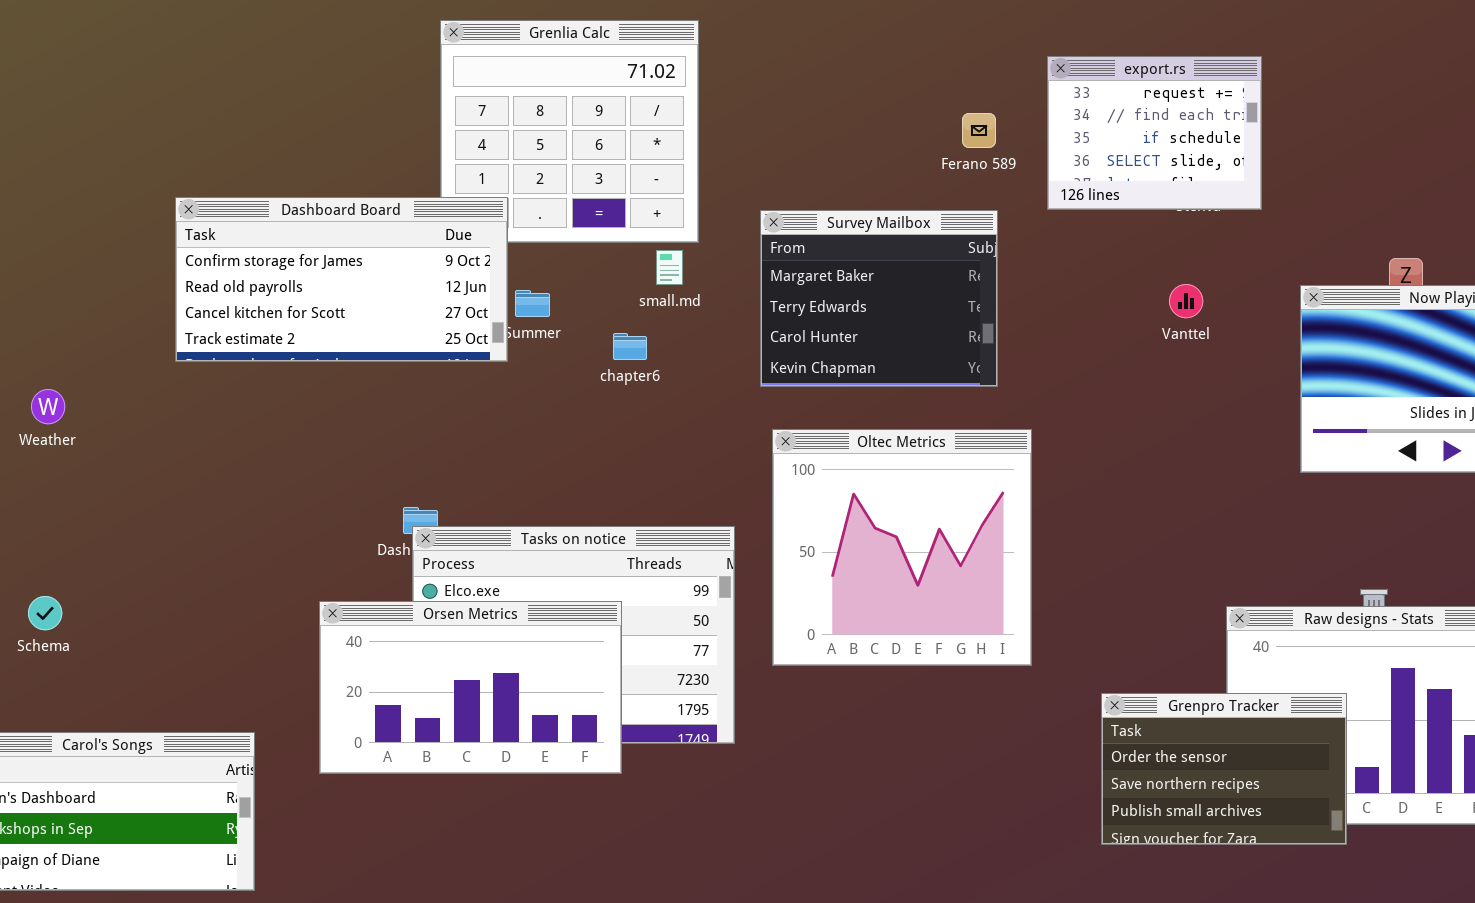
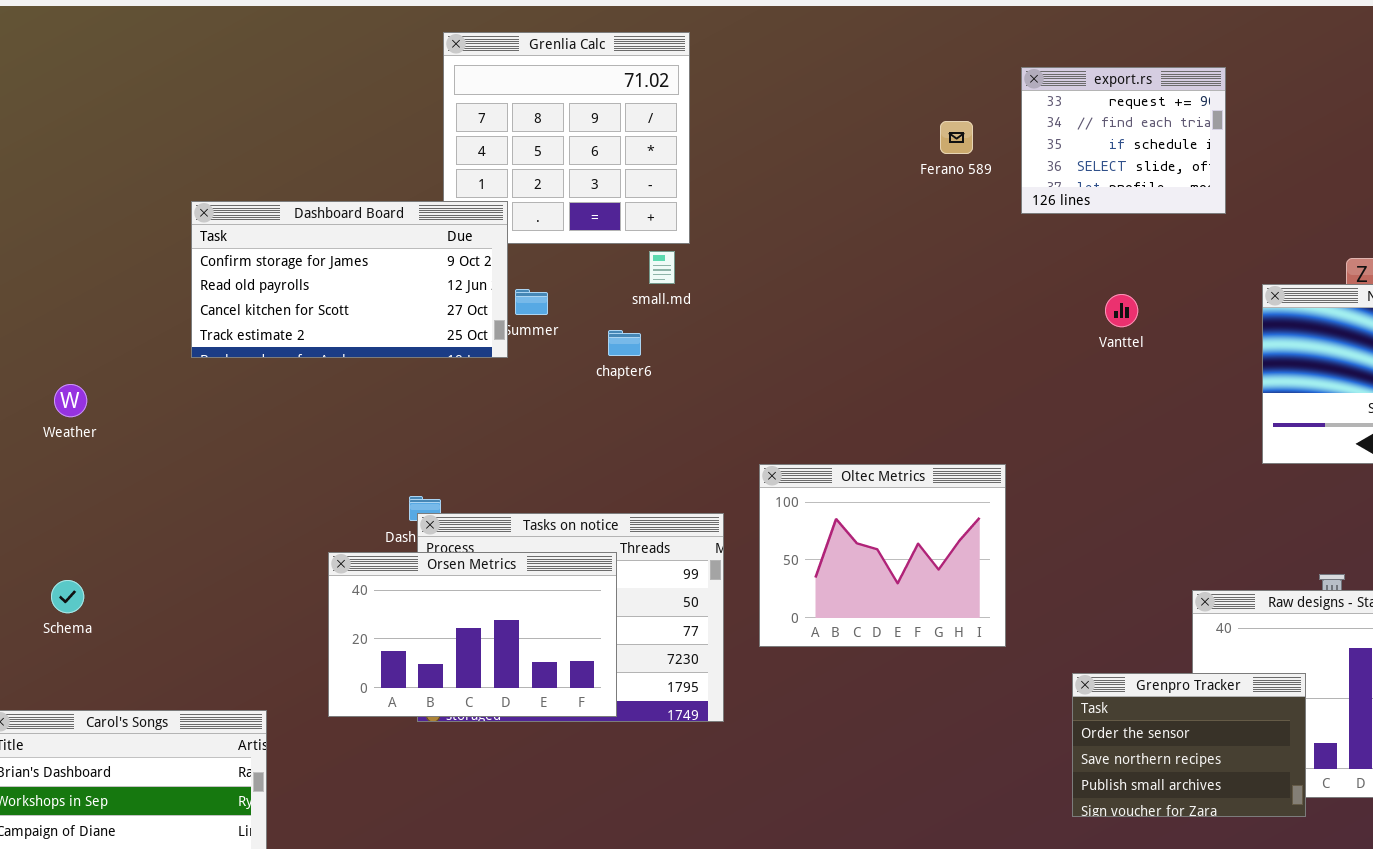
Survey Mailbox: [760,210,998,387] -> none, closed
Vanttel: [1169,284,1203,318] -> [1105,294,1138,327], moved
Oltec Metrics: [772,429,1032,666] -> [759,464,1006,647], resized
Orsen Metrics: [319,601,622,774] -> [328,552,617,717], moved

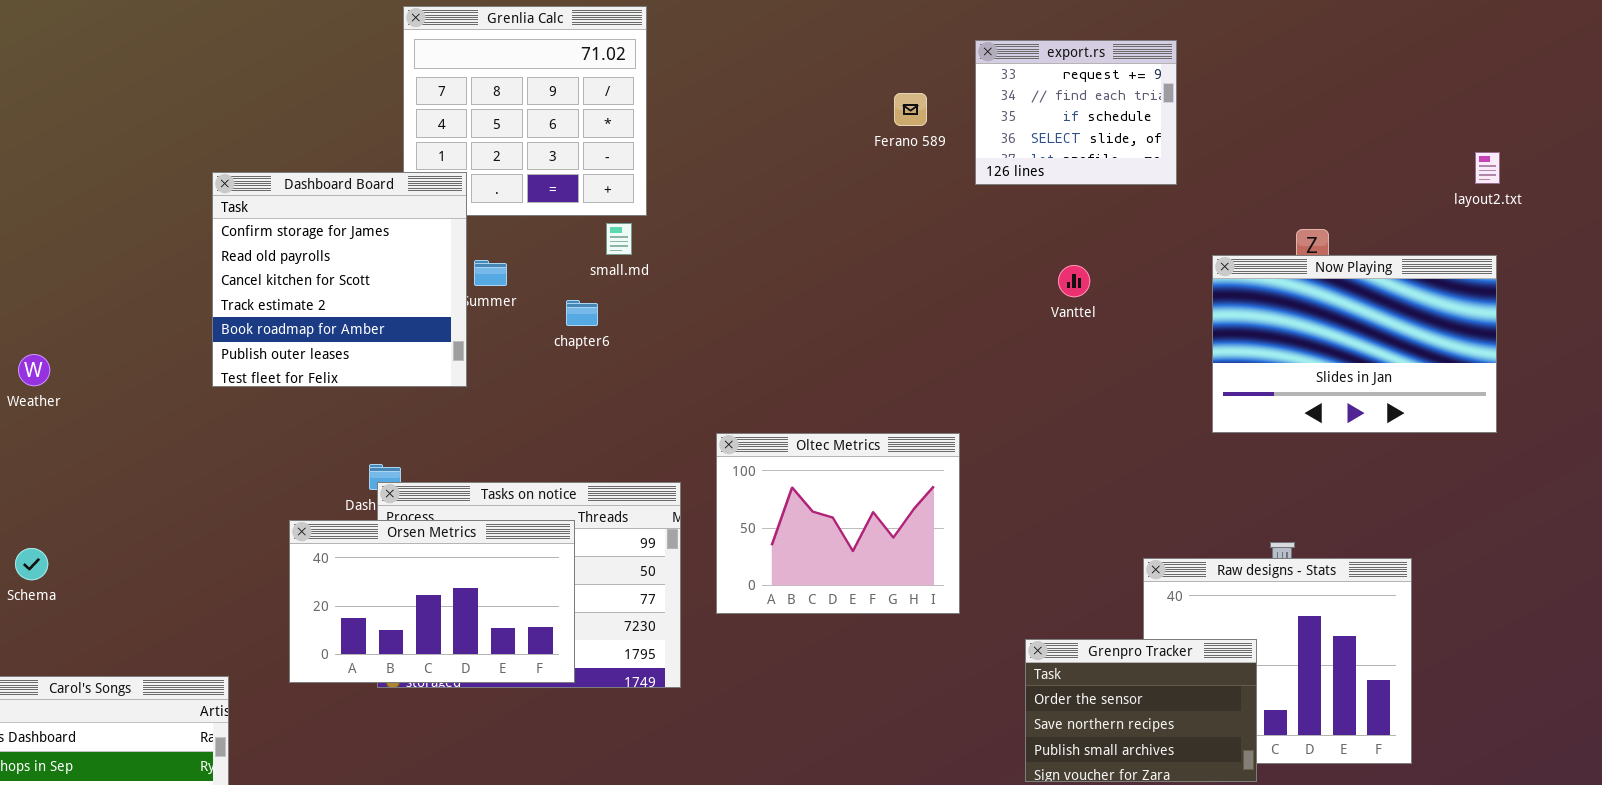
Dashboard Board: [191,201,508,358] -> [212,172,467,387], resized

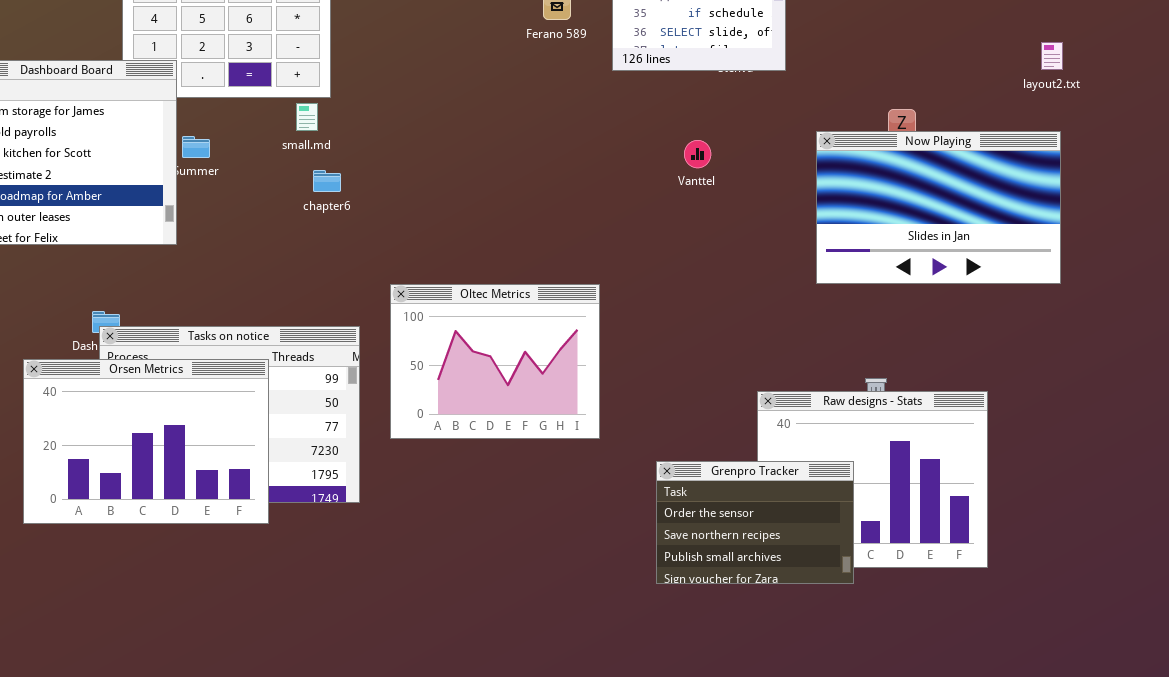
chapter6: [566,300,598,326] -> [313,170,341,192], moved
Orsen Metrics: [289,520,575,683] -> [23,359,269,524], resized

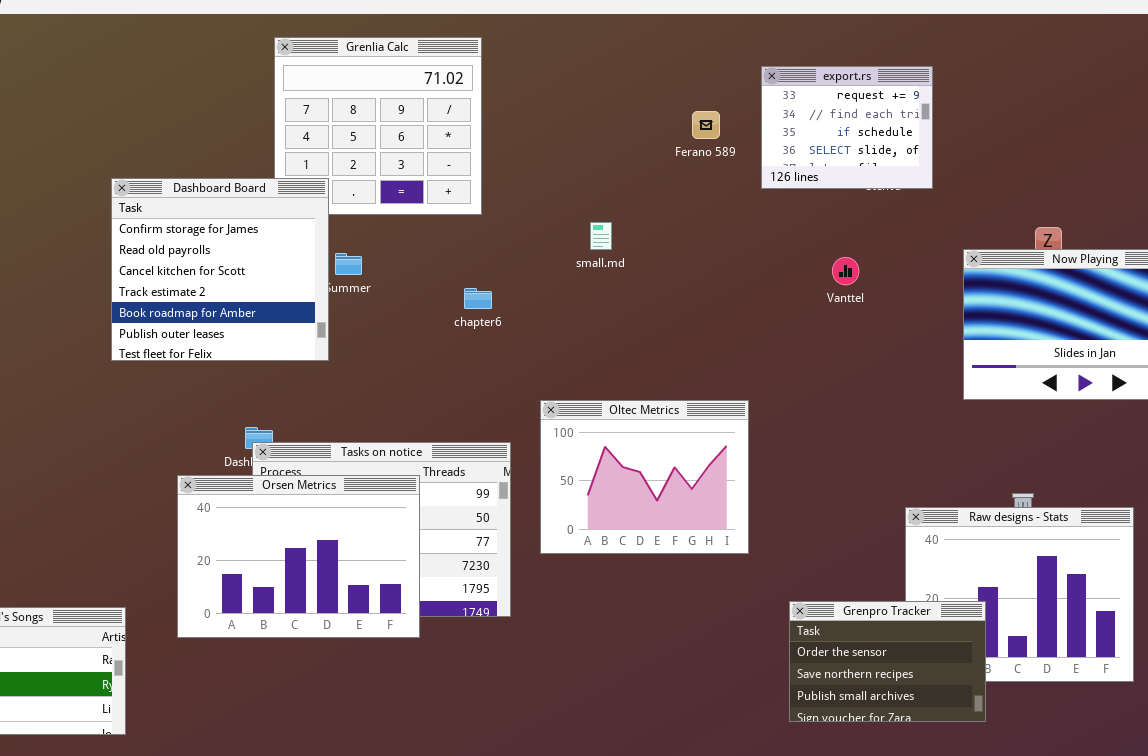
small.md: [296,103,318,131] -> [590,222,612,250], moved
Grenpro Tracker: [656,461,854,584] -> [789,601,986,722], moved

